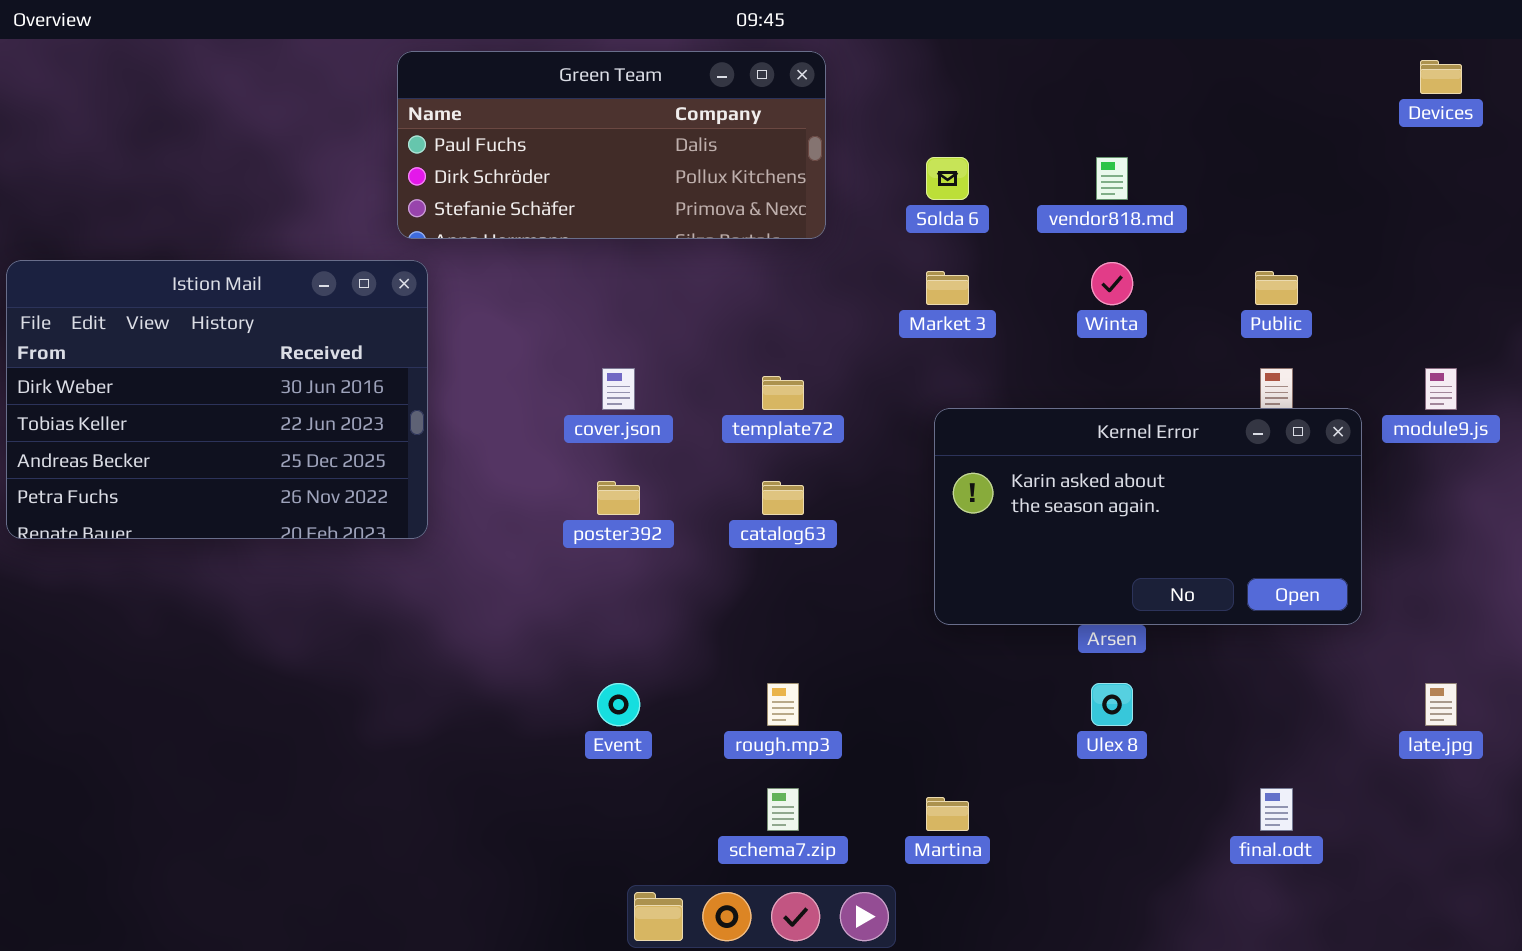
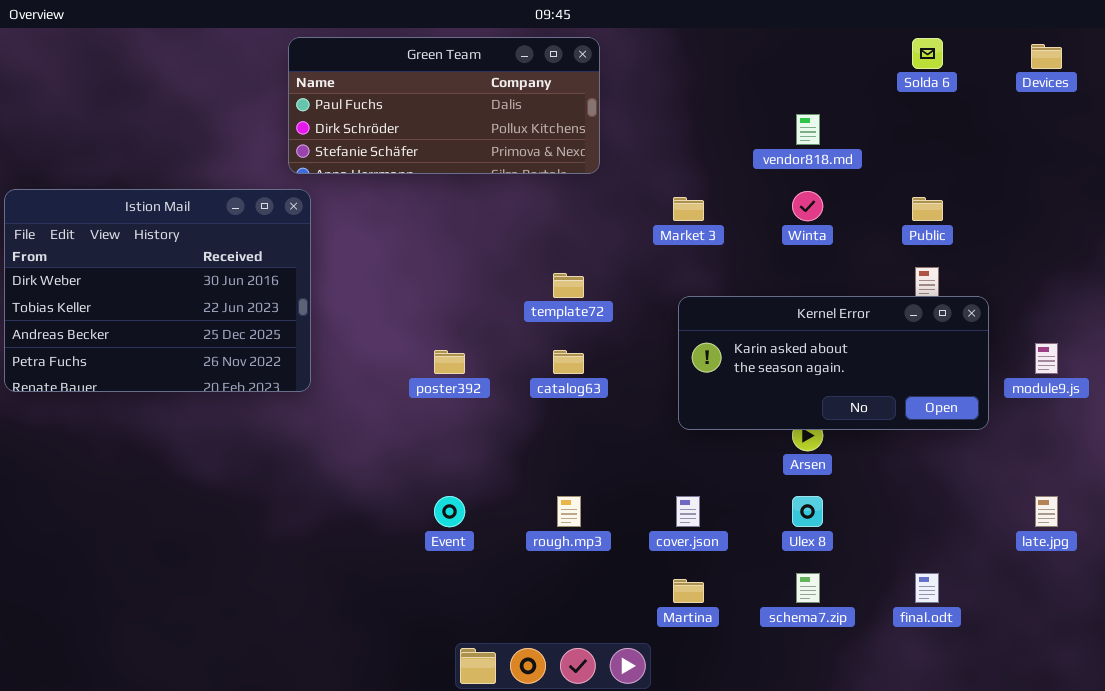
Solda 6: [926,157,969,200] -> [912,38,943,69], moved
cover.json: [602,368,635,410] -> [676,496,700,527], moved
module9.js: [1425,368,1457,410] -> [1035,343,1058,374], moved
Kernel Error: [934,408,1362,625] -> [678,296,989,430], resized
schema7.zip: [767,788,799,831] -> [796,573,820,603], moved

